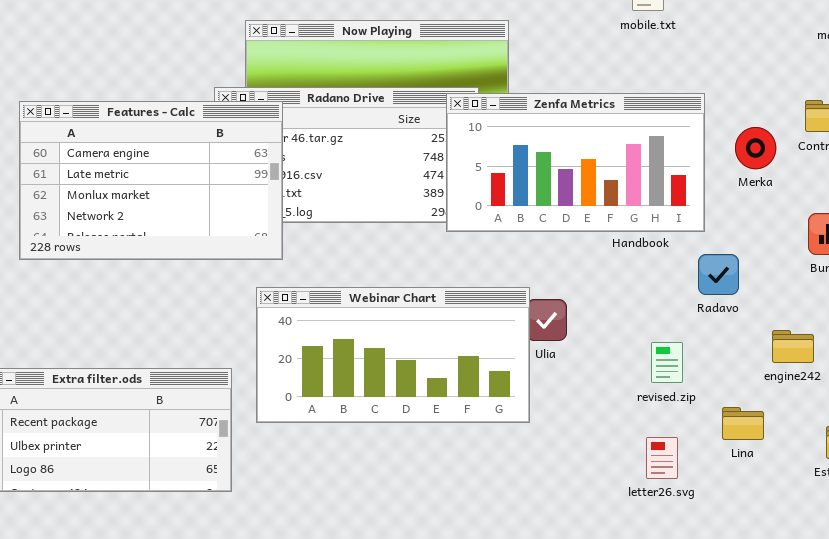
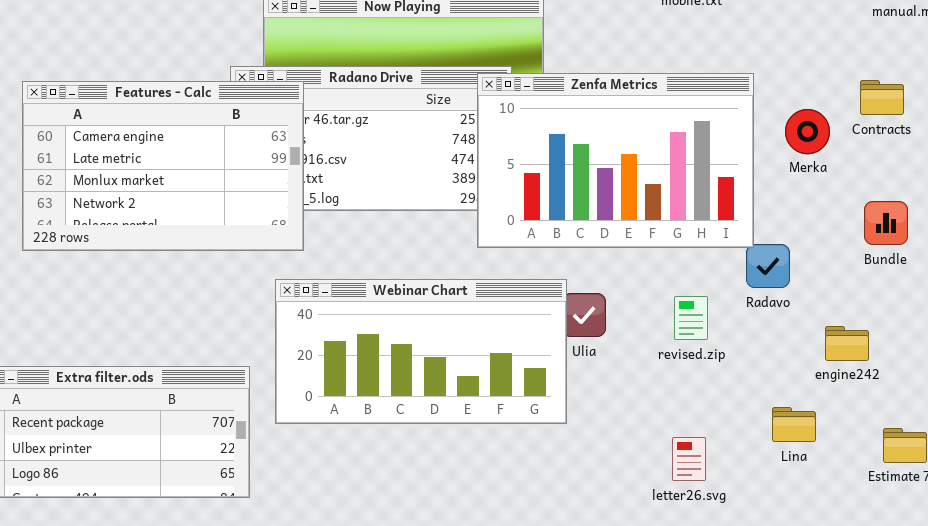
Zenfa Metrics: [446,93,705,232] -> [477,73,754,248], resized
revised.zip: [651,342,683,383] -> [674,296,708,340], moved
letter26.svg: [646,437,678,479] -> [672,437,706,481], moved

